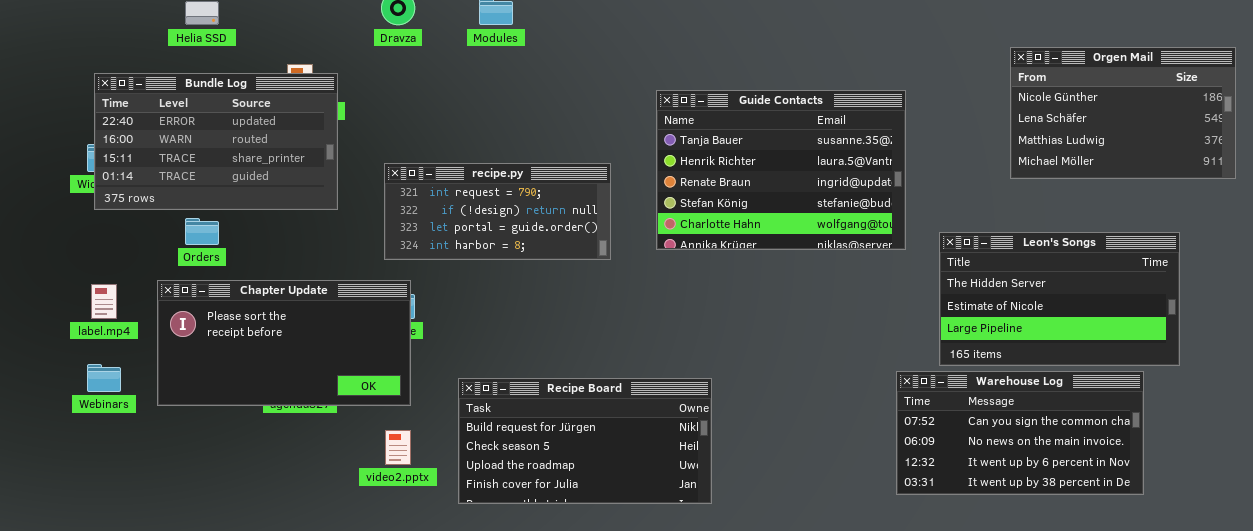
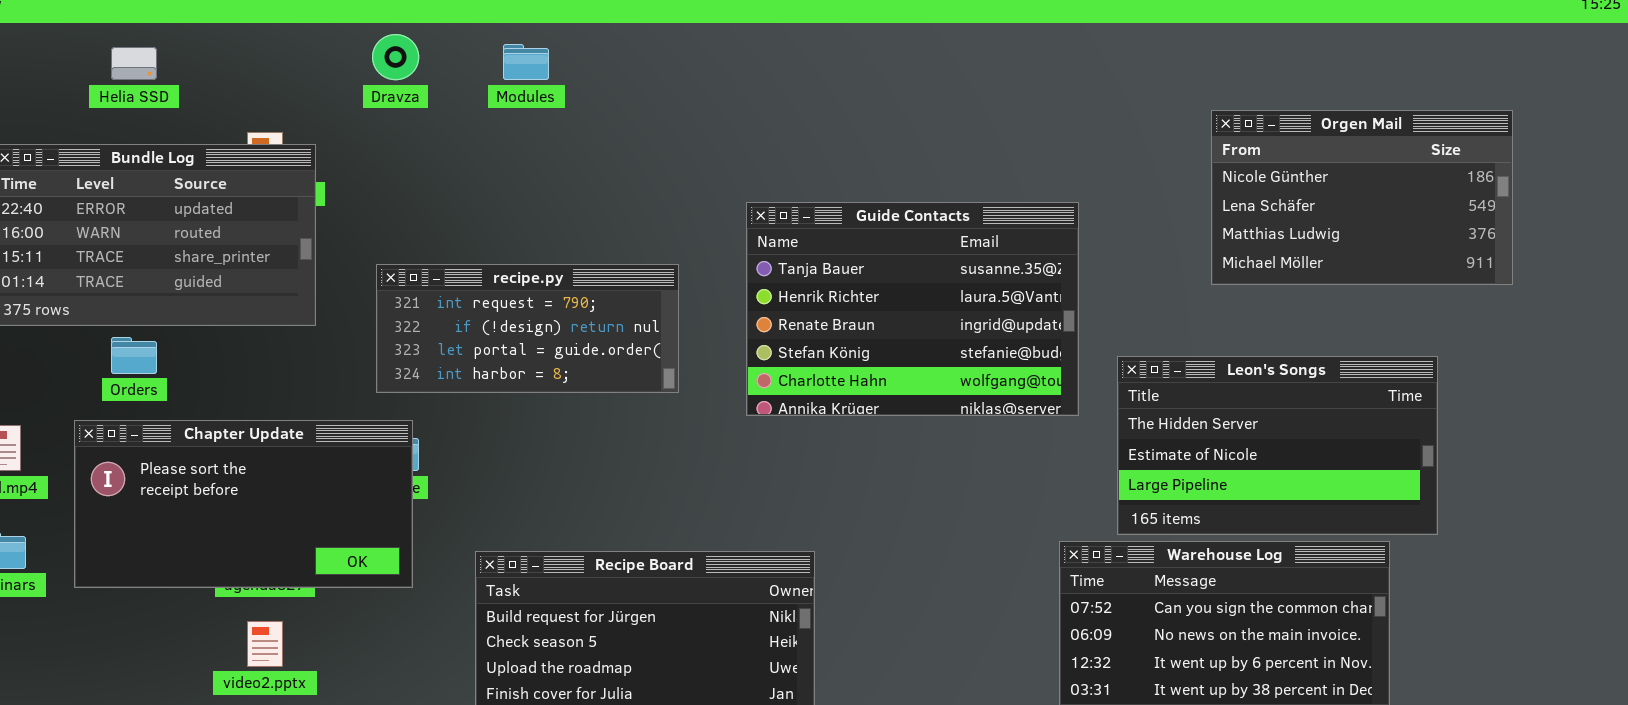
Guide Contacts: [656,90,906,250] -> [746,202,1079,416], moved
video2.pptx: [385,430,411,465] -> [247,621,283,667], moved

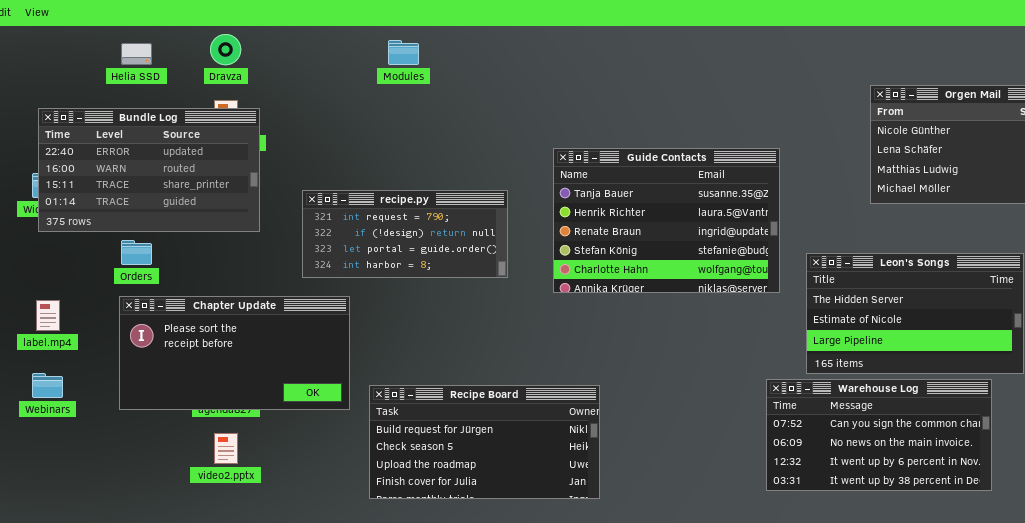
Dravza: [372,34,419,80] -> [210,34,241,65], moved
Chapter Update: [74,420,413,588] -> [119,296,350,410], moved

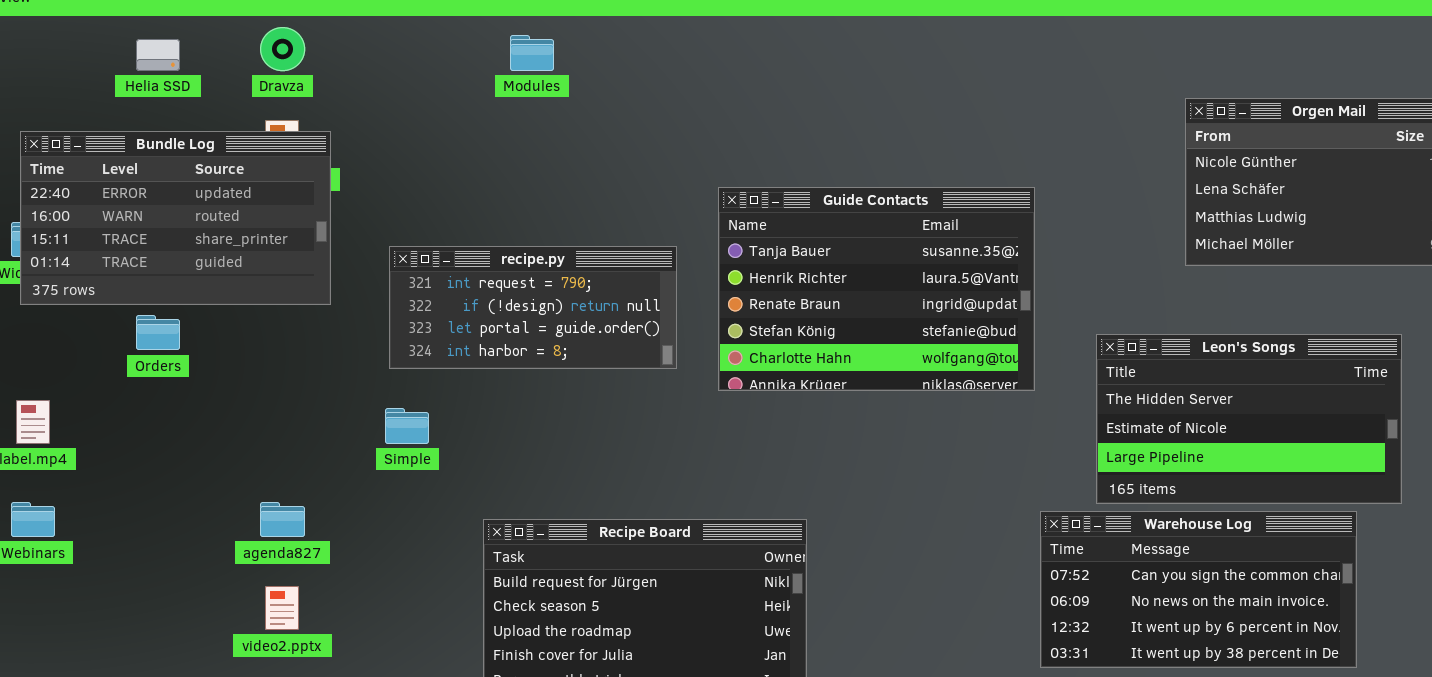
Guide Contacts: [553,148,780,293] -> [718,187,1035,391], moved
Chapter Update: [119,296,350,410] -> none, closed

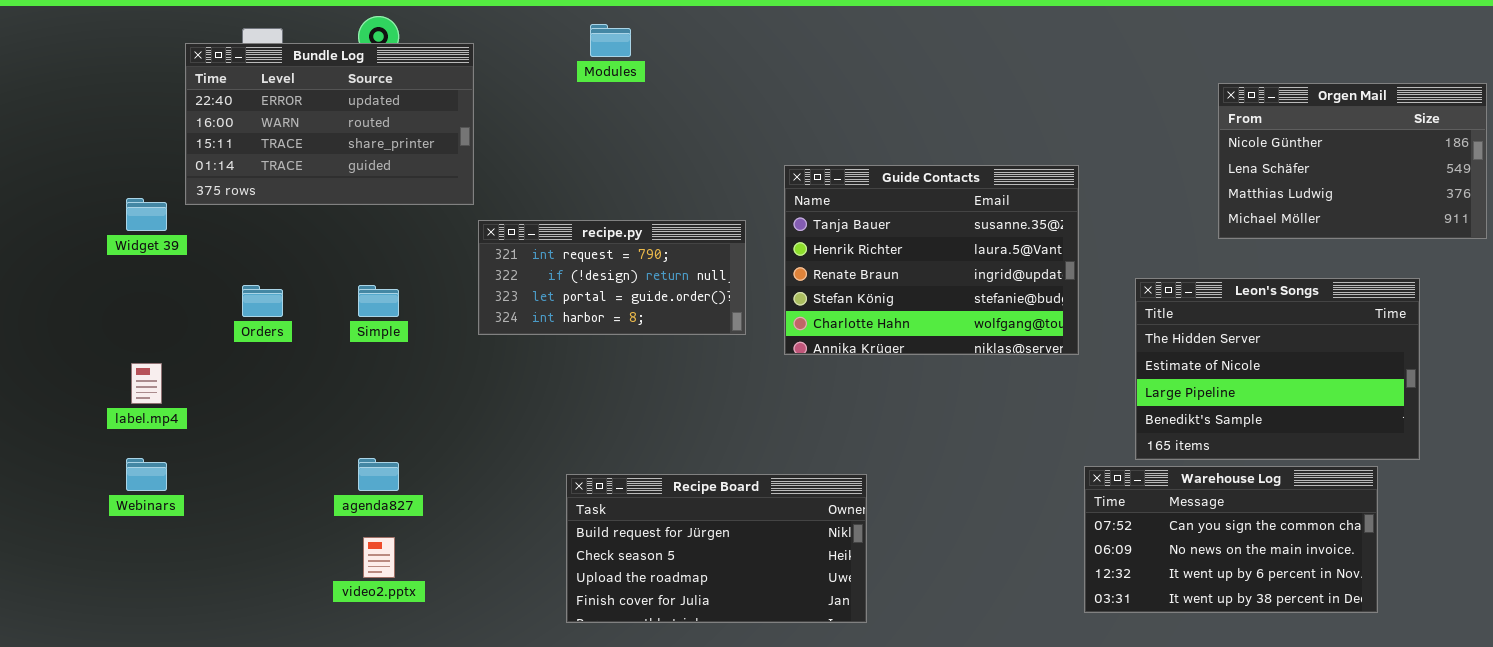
Bundle Log: [20,131,331,305] -> [185,43,474,205], moved
Leon's Songs: [1096,334,1402,504] -> [1135,278,1420,460], resized
Simple: [385,408,429,444] -> [358,285,399,317], moved

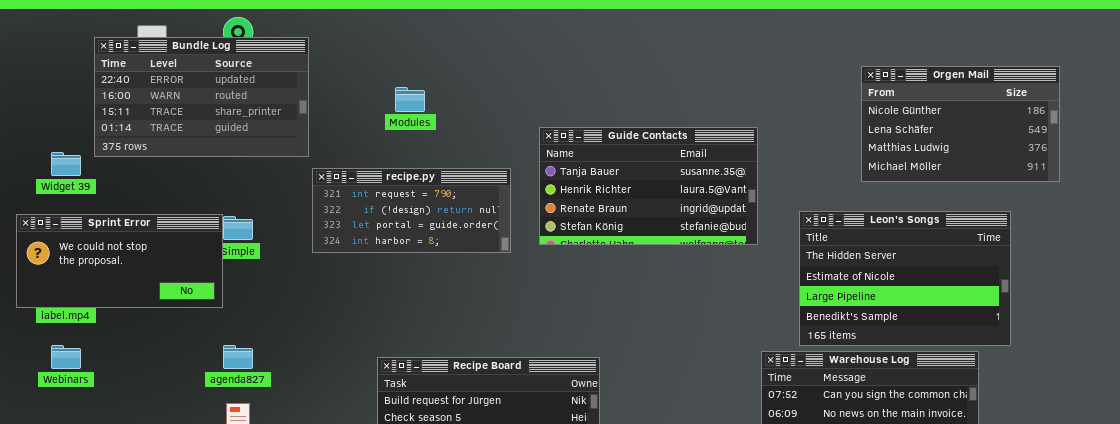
Modules: [590,24,631,57] -> [395,87,425,112], moved
Guide Contacts: [784,165,1079,355] -> [539,127,758,245], resized
Sprint Error: none -> [16,214,223,308], opened

